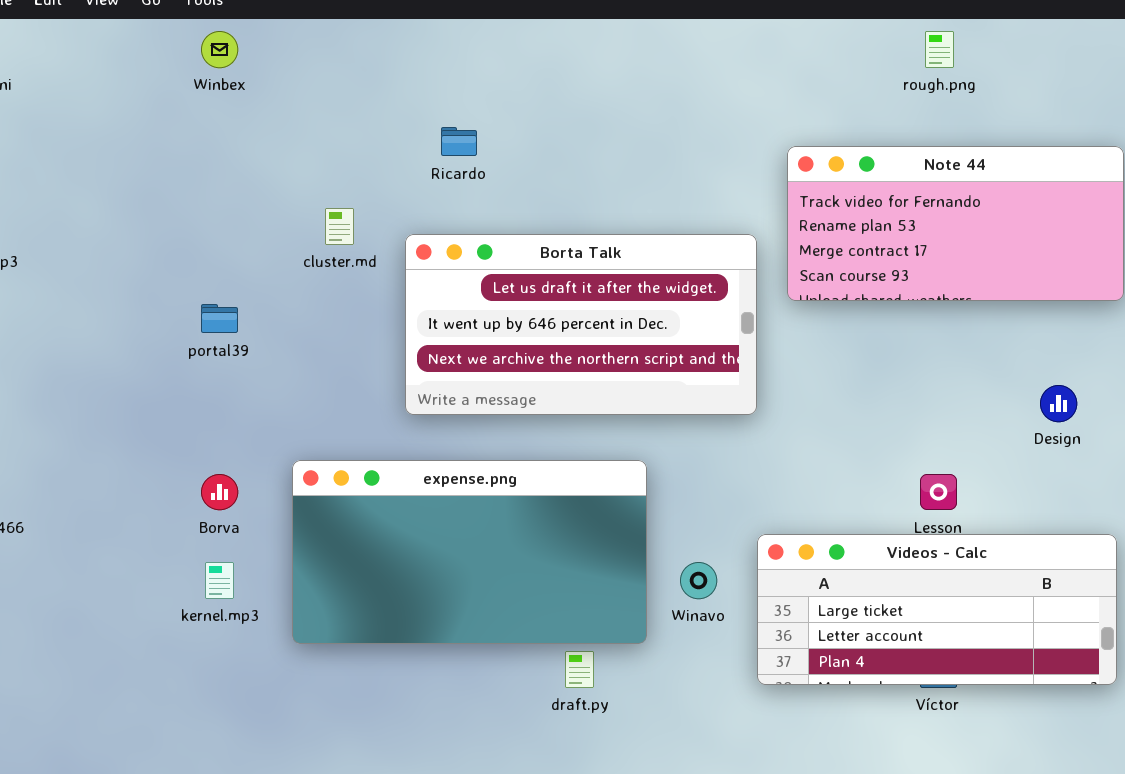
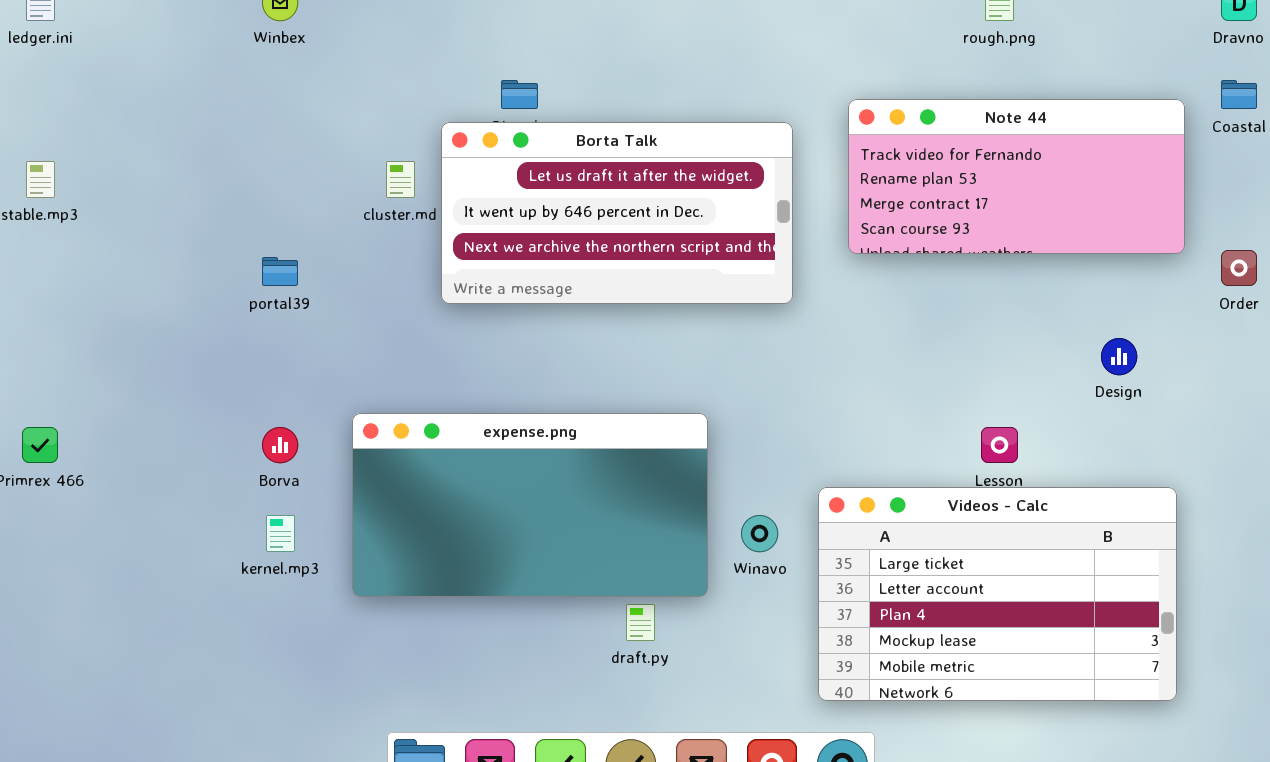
Borta Talk: [405,234,757,415] -> [441,122,793,304], moved
Videos - Calc: [757,534,1117,685] -> [818,487,1177,701], resized

